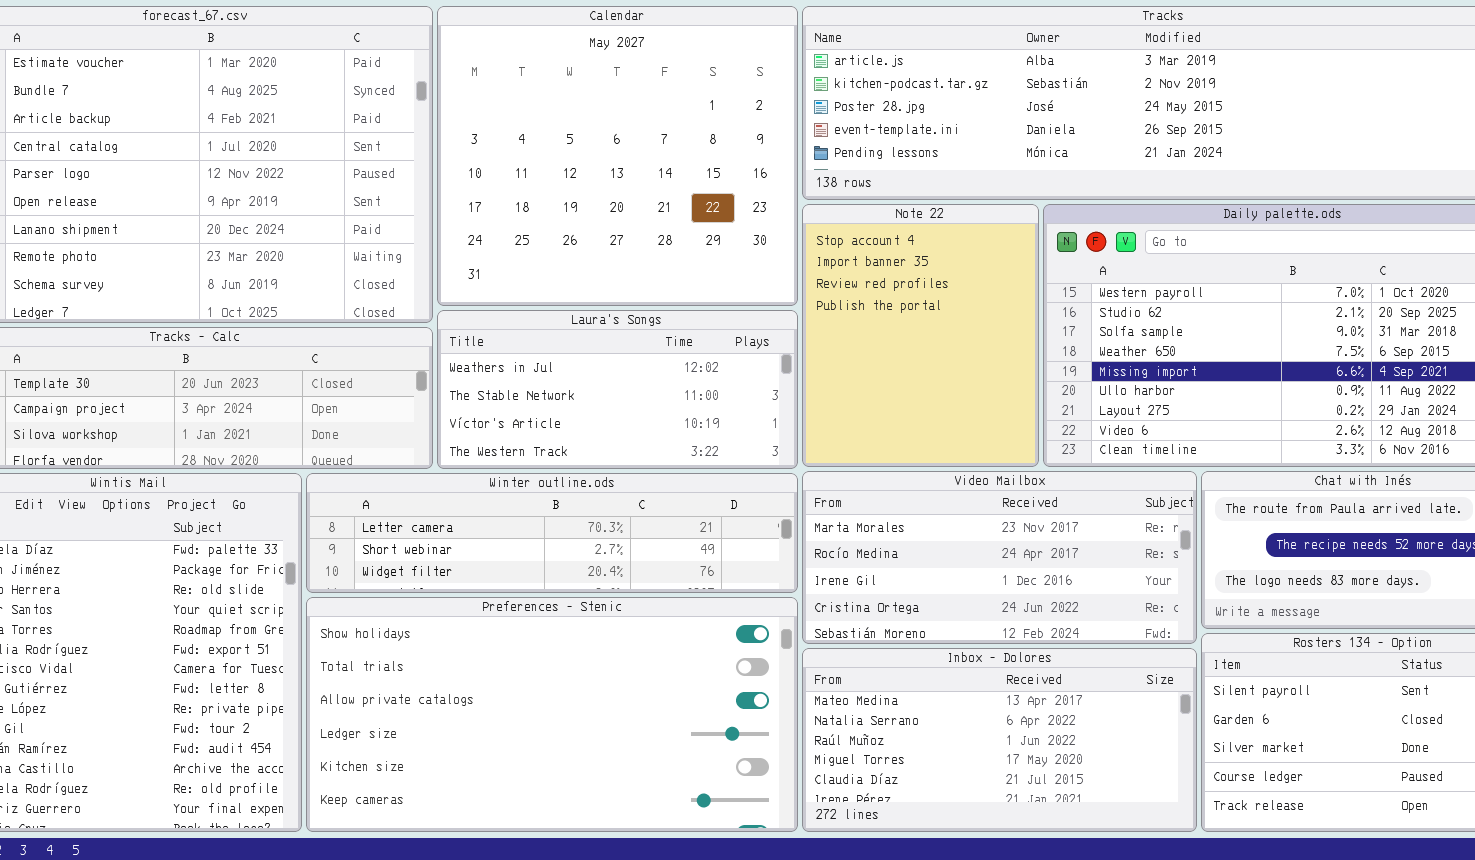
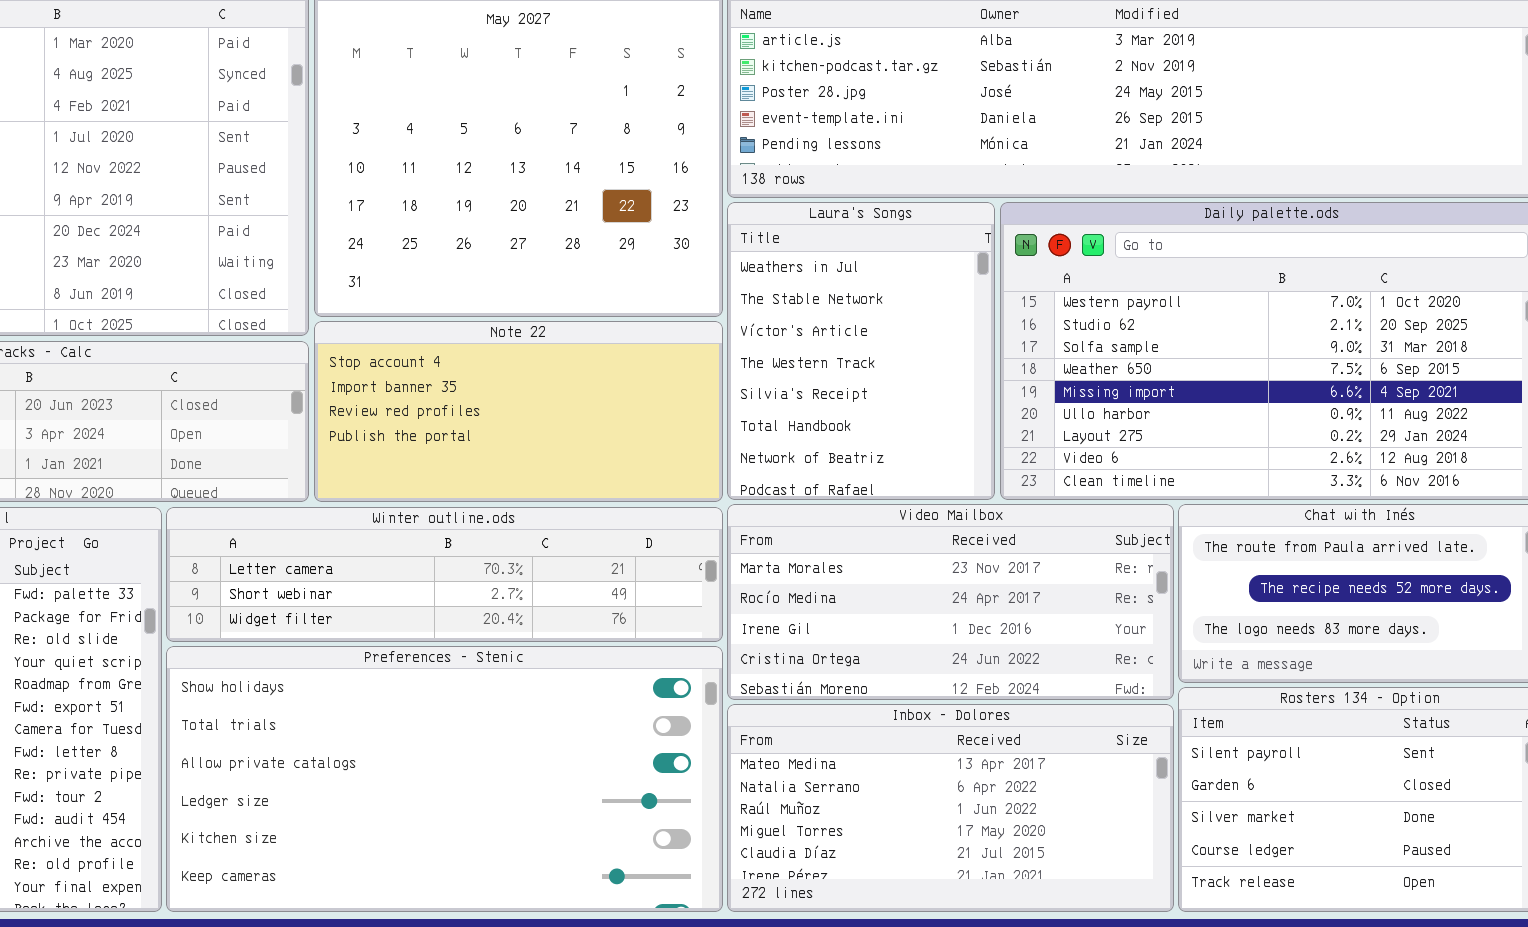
Note 22: [802,204,1039,467] -> [314,321,723,502], moved, resized
Laura's Songs: [437,310,798,469] -> [727,202,995,500], moved, resized

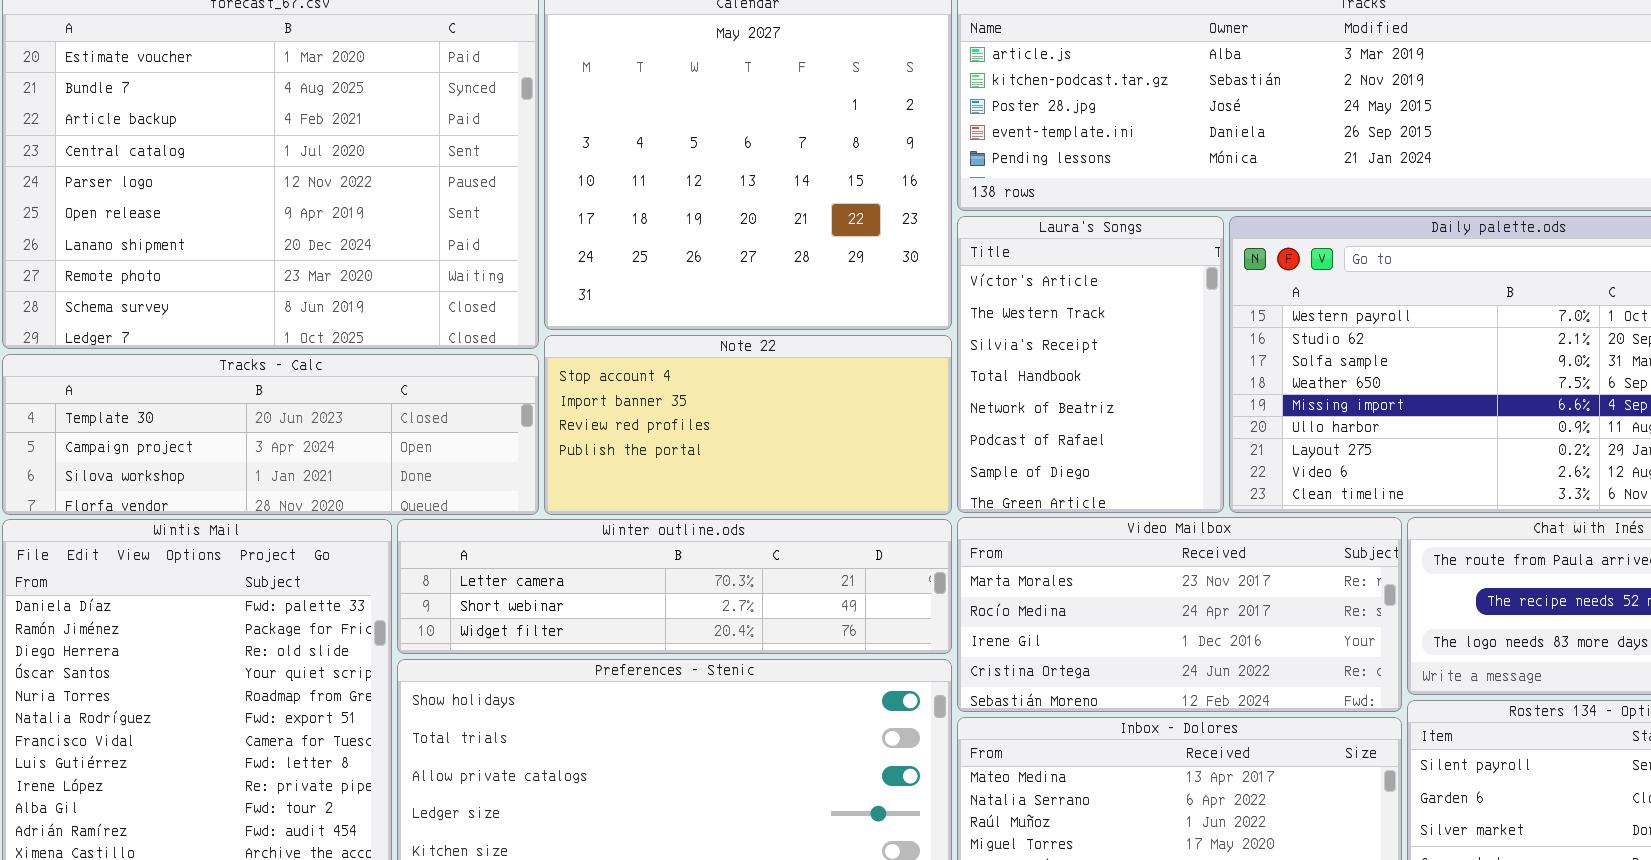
Laura's Songs: [727,202,995,500] -> [957,216,1224,513], scrolled down 2 rows

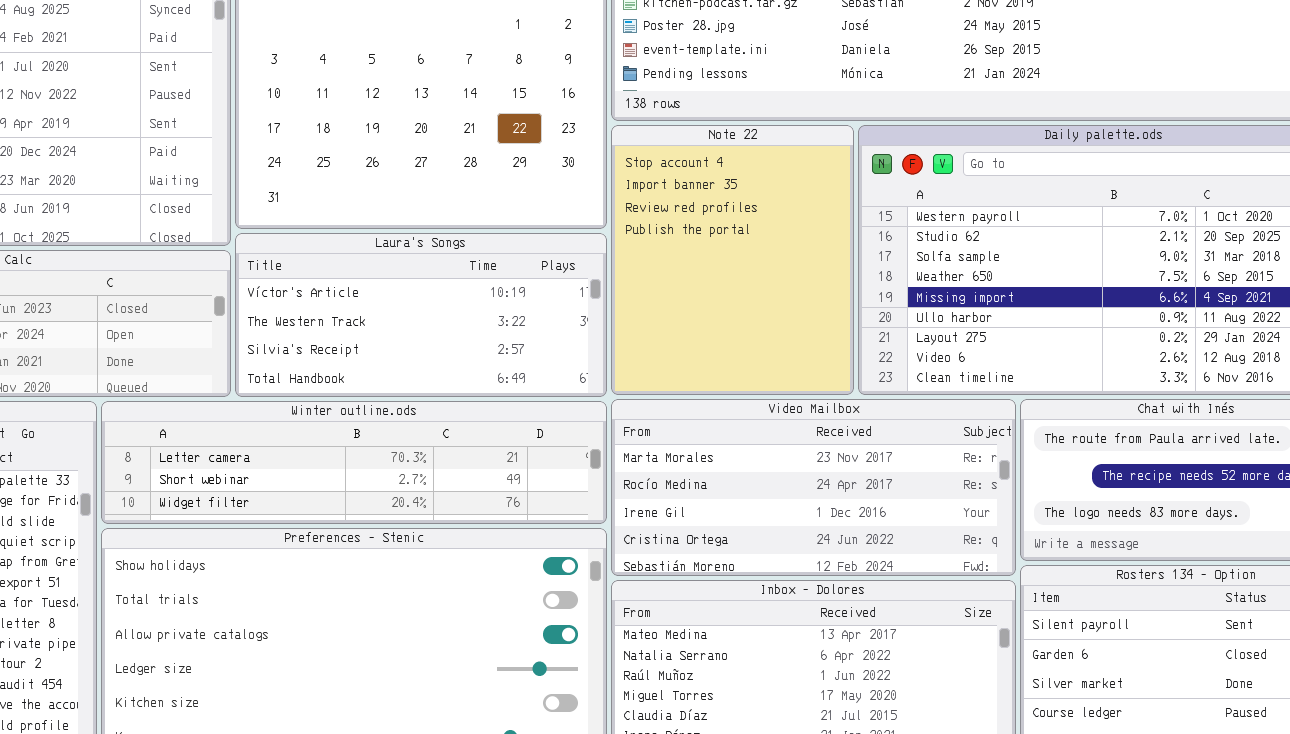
Laura's Songs: [957,216,1224,513] -> [235,233,607,397], moved, resized
Note 22: [544,335,952,515] -> [611,125,854,395], moved, resized

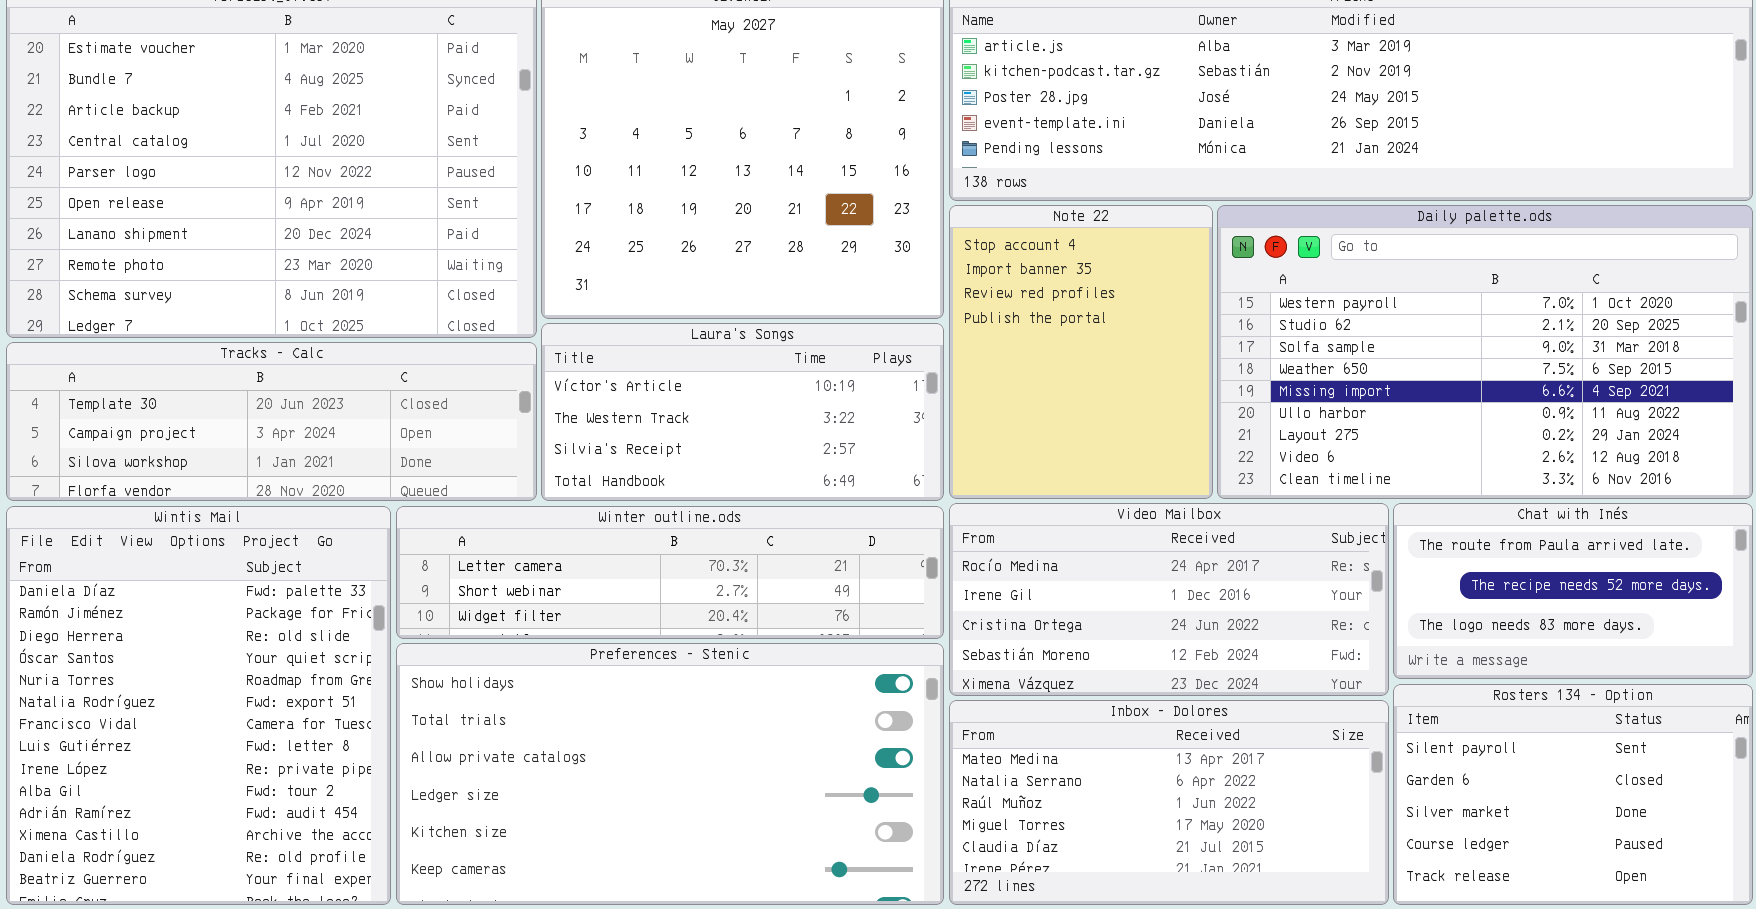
Video Mailbox: [611,399,1016,576] -> [949,503,1389,696], scrolled down 1 row

